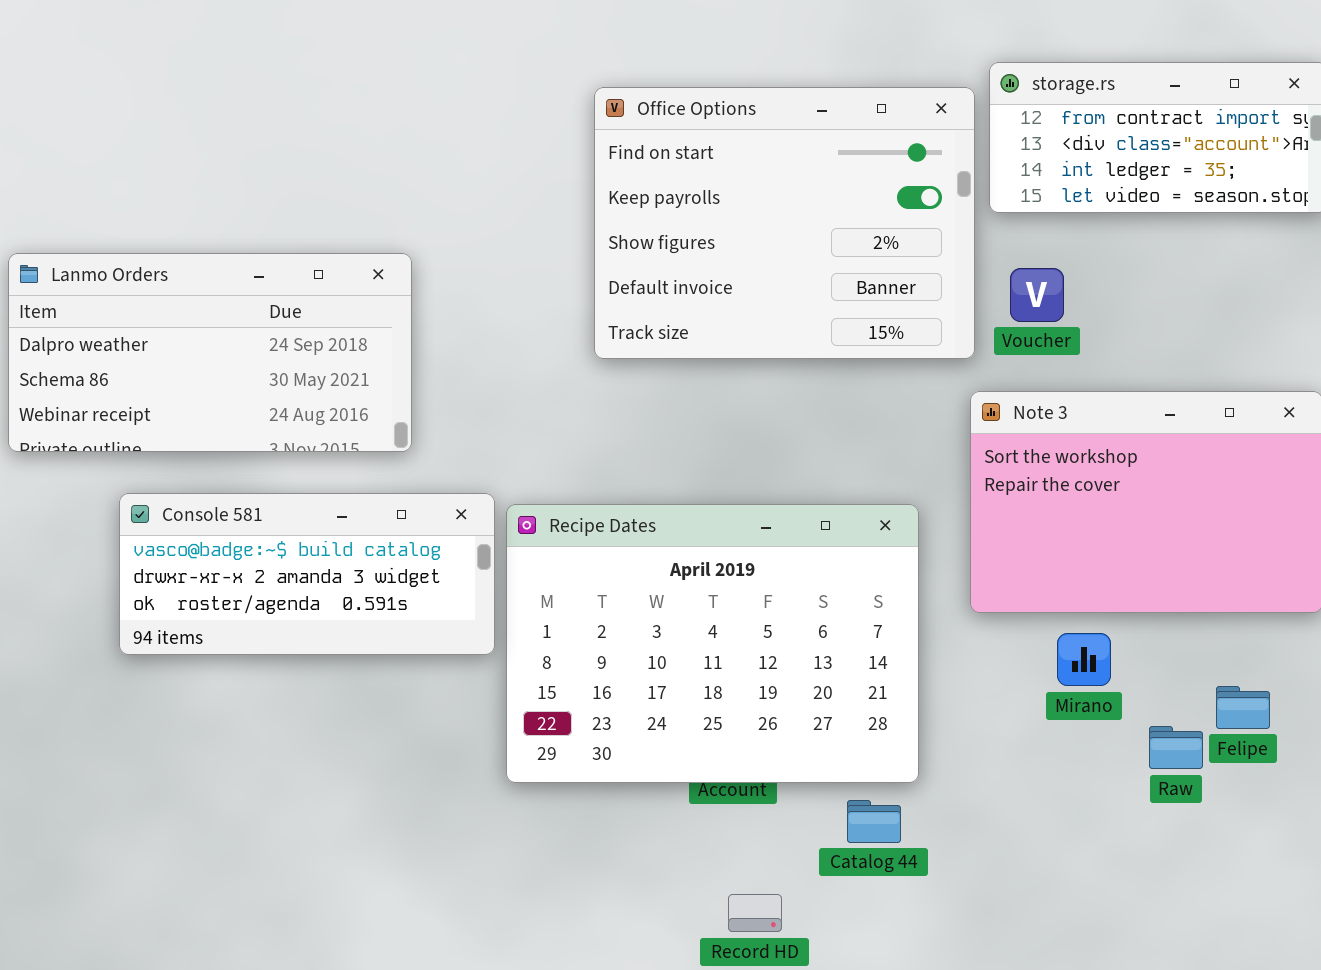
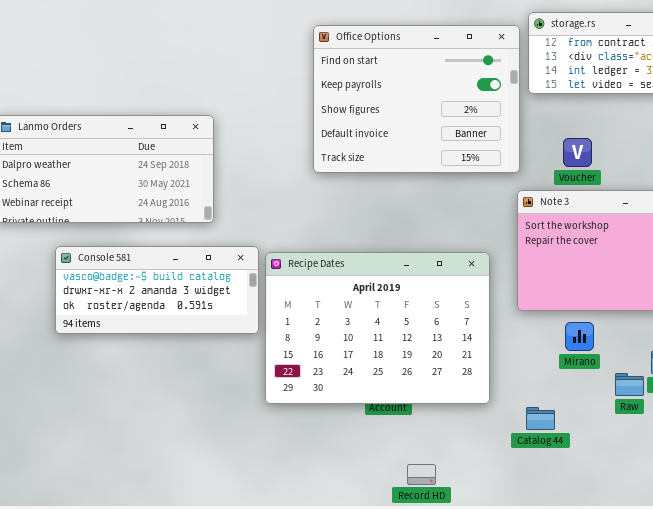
Voucher: [1010,268,1064,322] -> [563,138,592,167], moved
Catalog 44: [847,800,901,843] -> [526,407,555,430], moved
Record HD: [728,894,782,932] -> [407,464,436,485], moved

